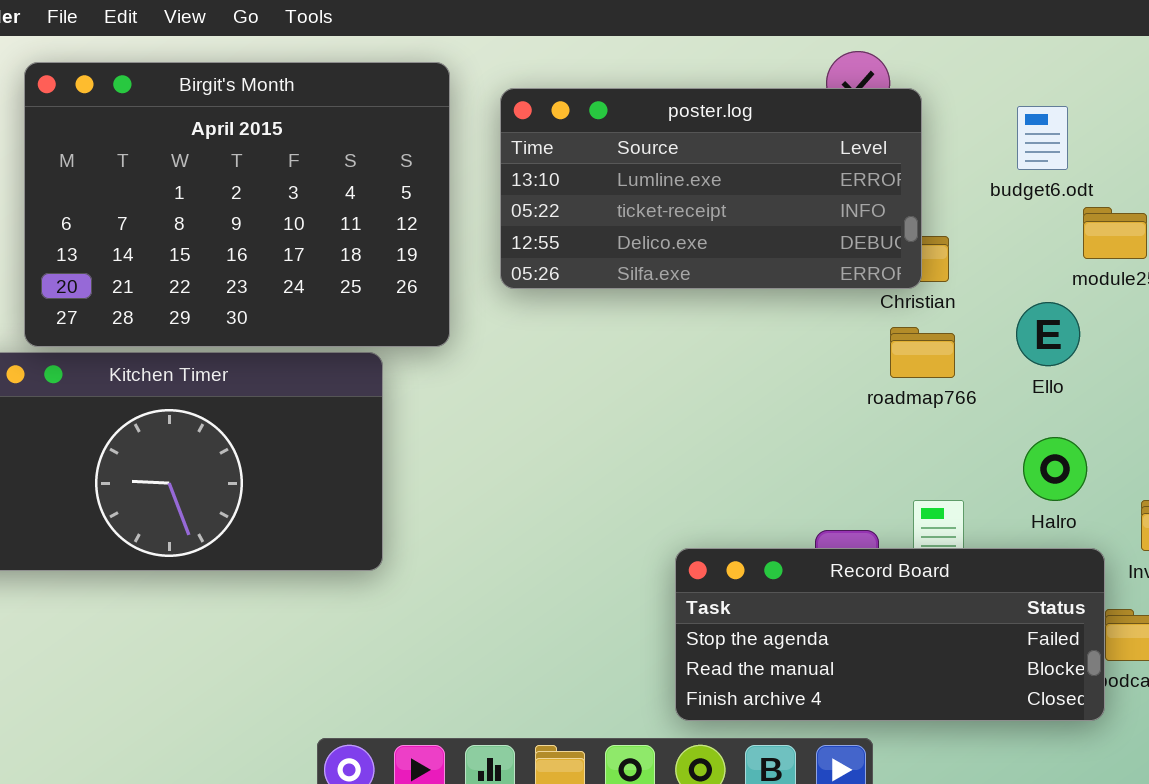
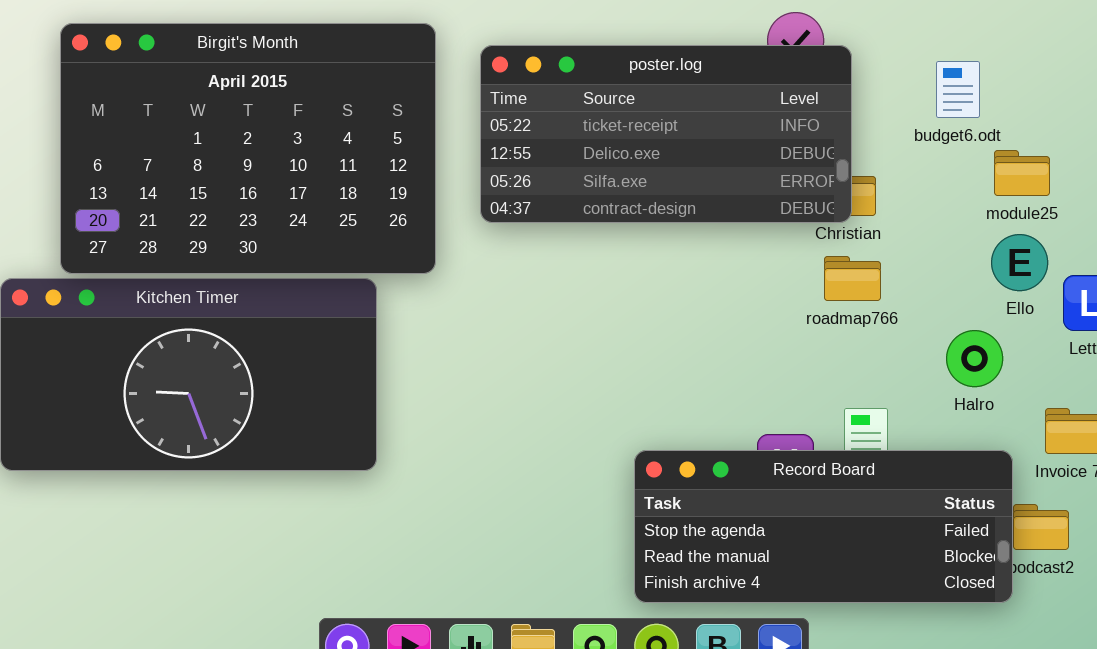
poster.log: [500,88,922,289] -> [480,45,852,223], scrolled down 1 row
Ello: [1016,302,1080,366] -> [991,234,1048,291], moved
Halro: [1023,437,1087,501] -> [946,330,1003,387], moved

